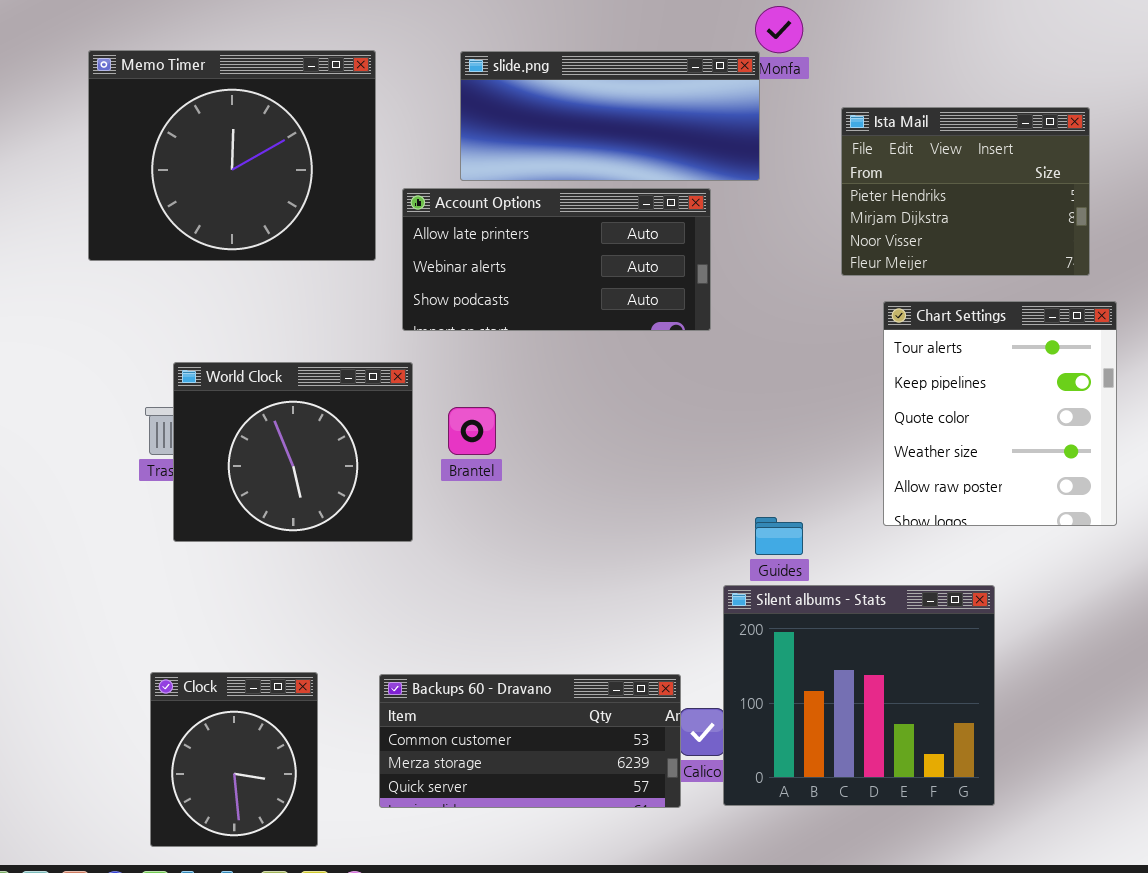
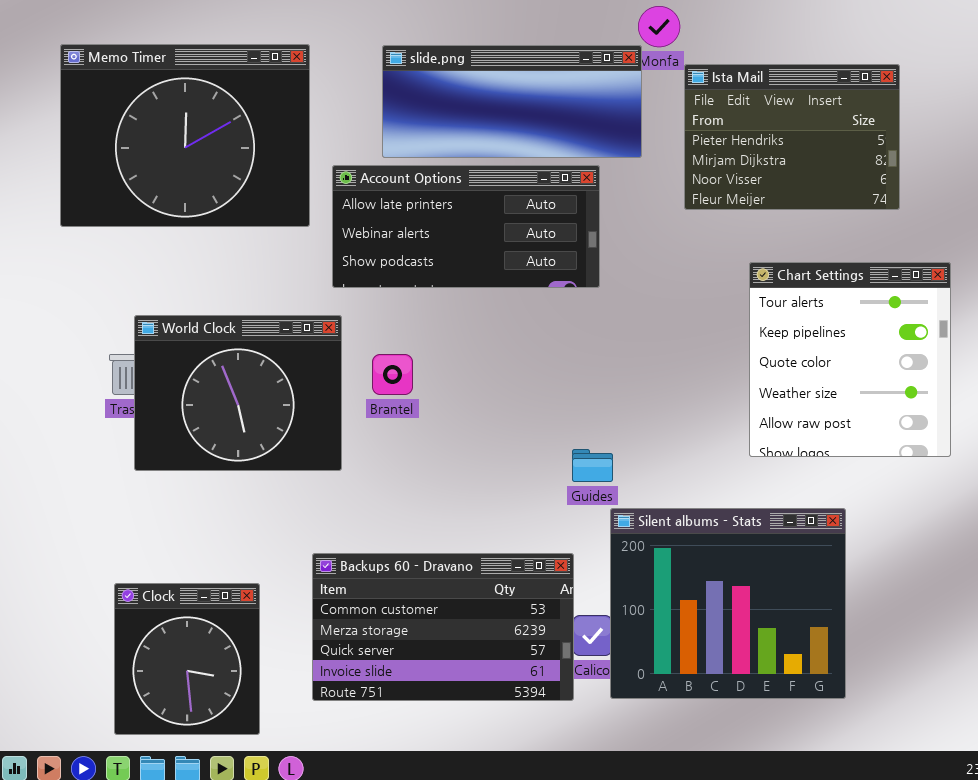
Ista Mail: [841,107,1090,276] -> [684,64,900,210], moved
Guides: [755,517,803,555] -> [572,449,613,482], moved
Backups 60 - Dravano: [379,674,681,808] -> [312,553,574,701], resized

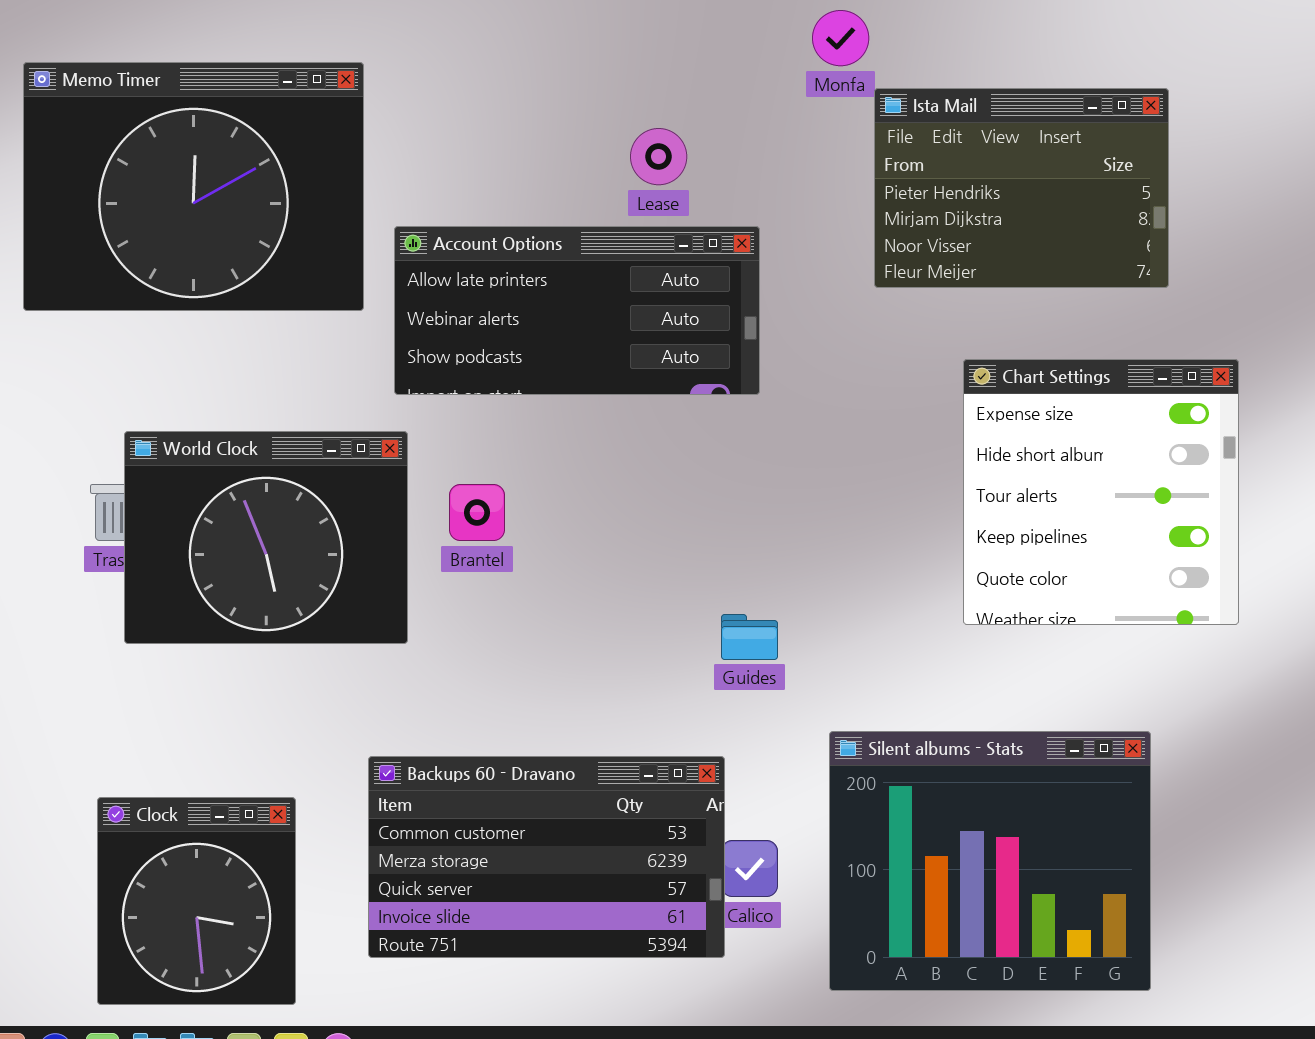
slide.png: [382,45,642,158] -> none, closed
Chart Settings: [749,262,951,457] -> [963,359,1239,625], scrolled up 2 rows
Silent albums - Stats: [610,508,846,699] -> [829,731,1151,991], moved

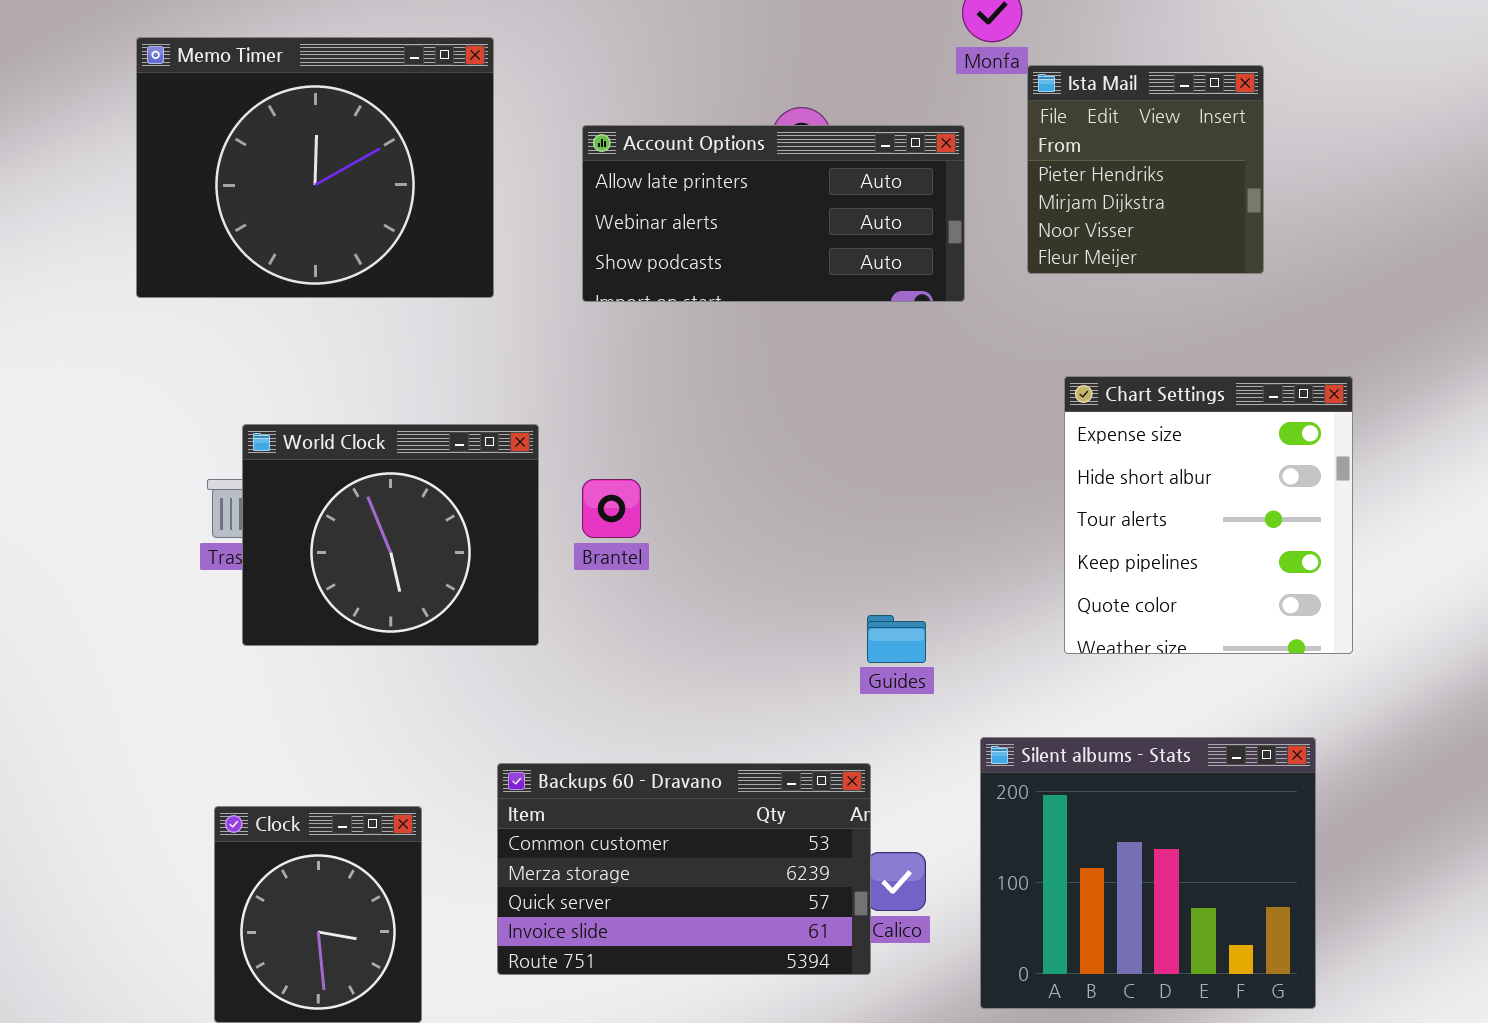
Ista Mail: [874,88,1169,288] -> [1027,65,1264,274], resized
Account Options: [394,226,760,395] -> [582,125,965,302], moved
Chart Settings: [963,359,1239,625] -> [1064,376,1353,654], moved

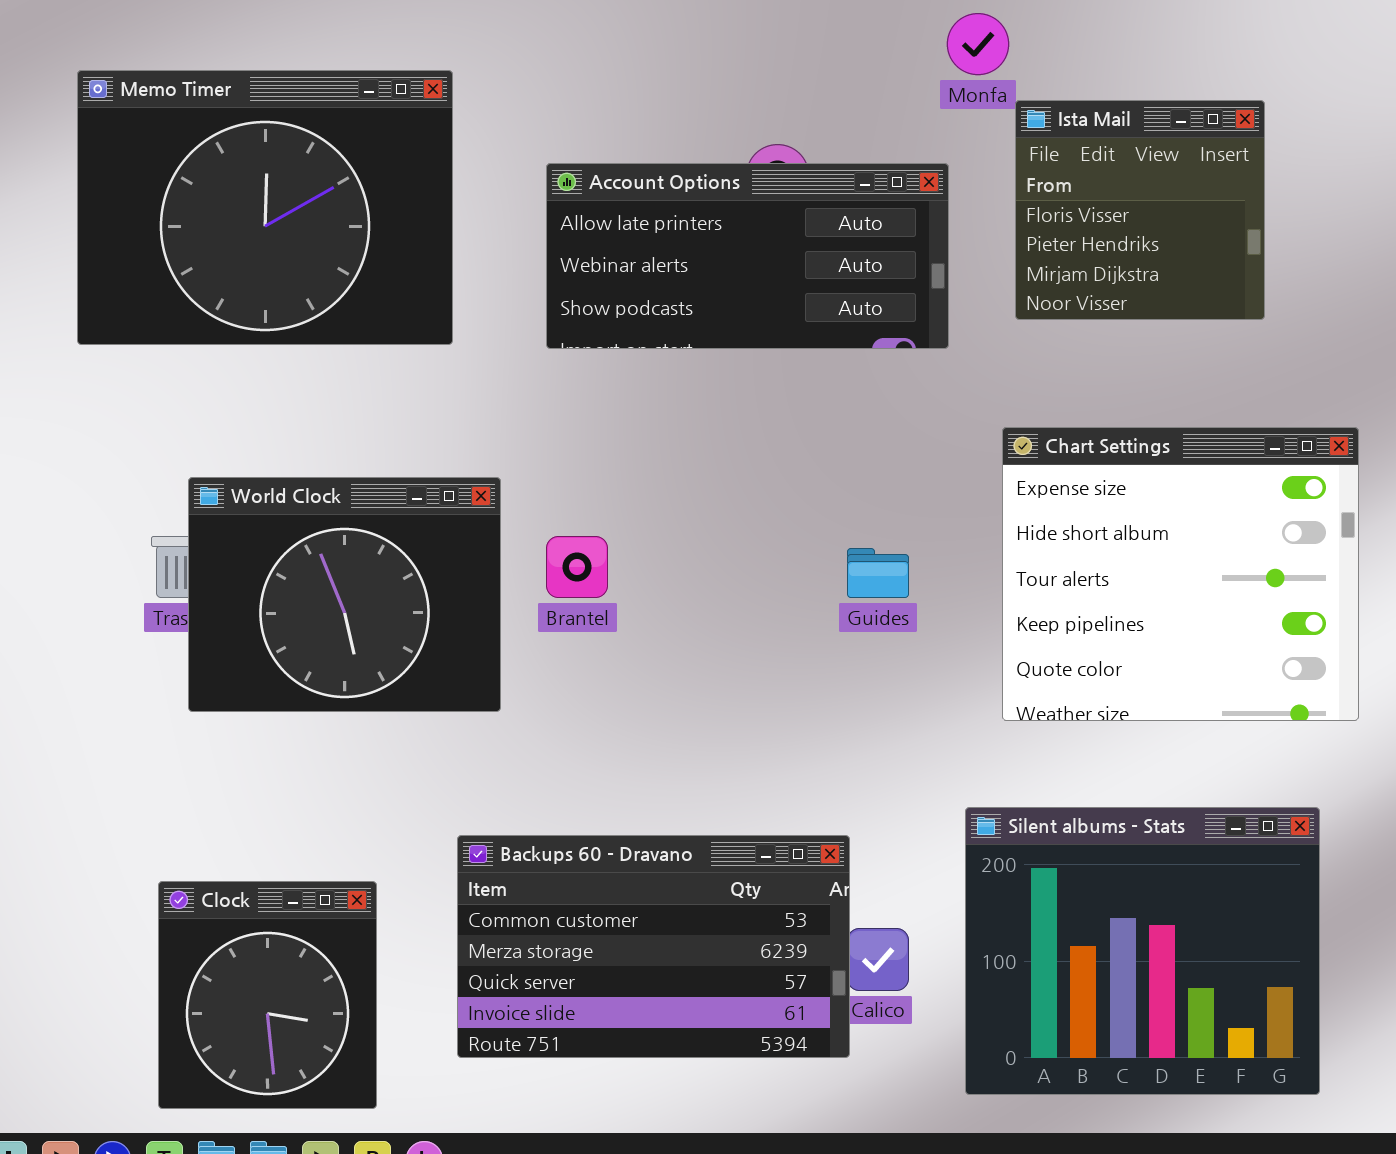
Ista Mail: [1027,65,1264,274] -> [1015,100,1265,320], scrolled up 1 row
Chart Settings: [1064,376,1353,654] -> [1002,427,1359,721], resized
Guides: [867,615,926,663] -> [847,548,909,598], moved

